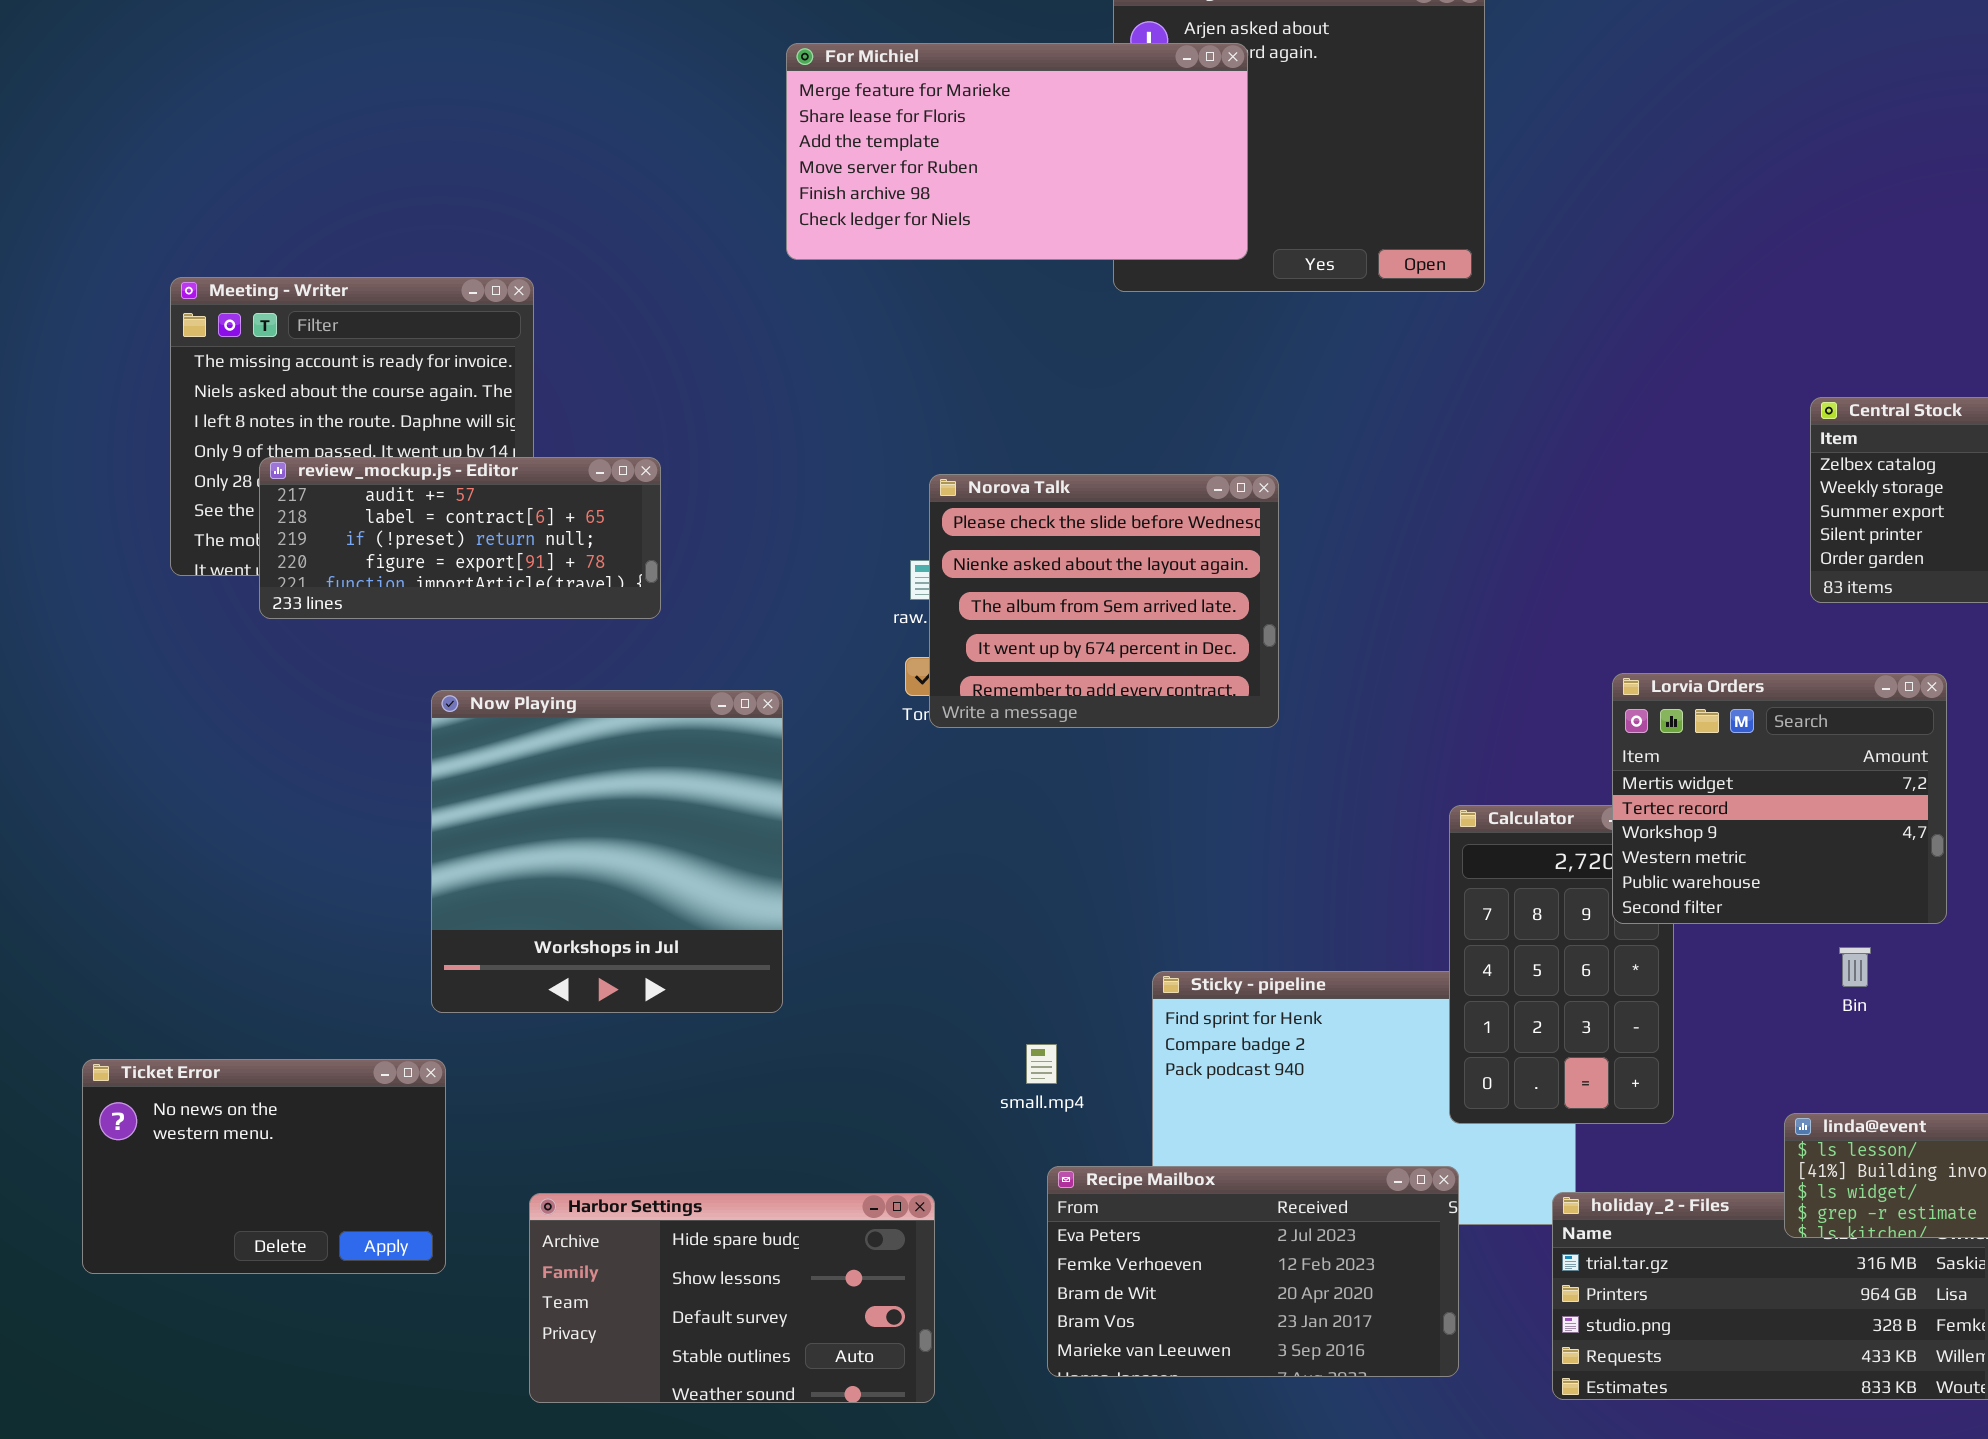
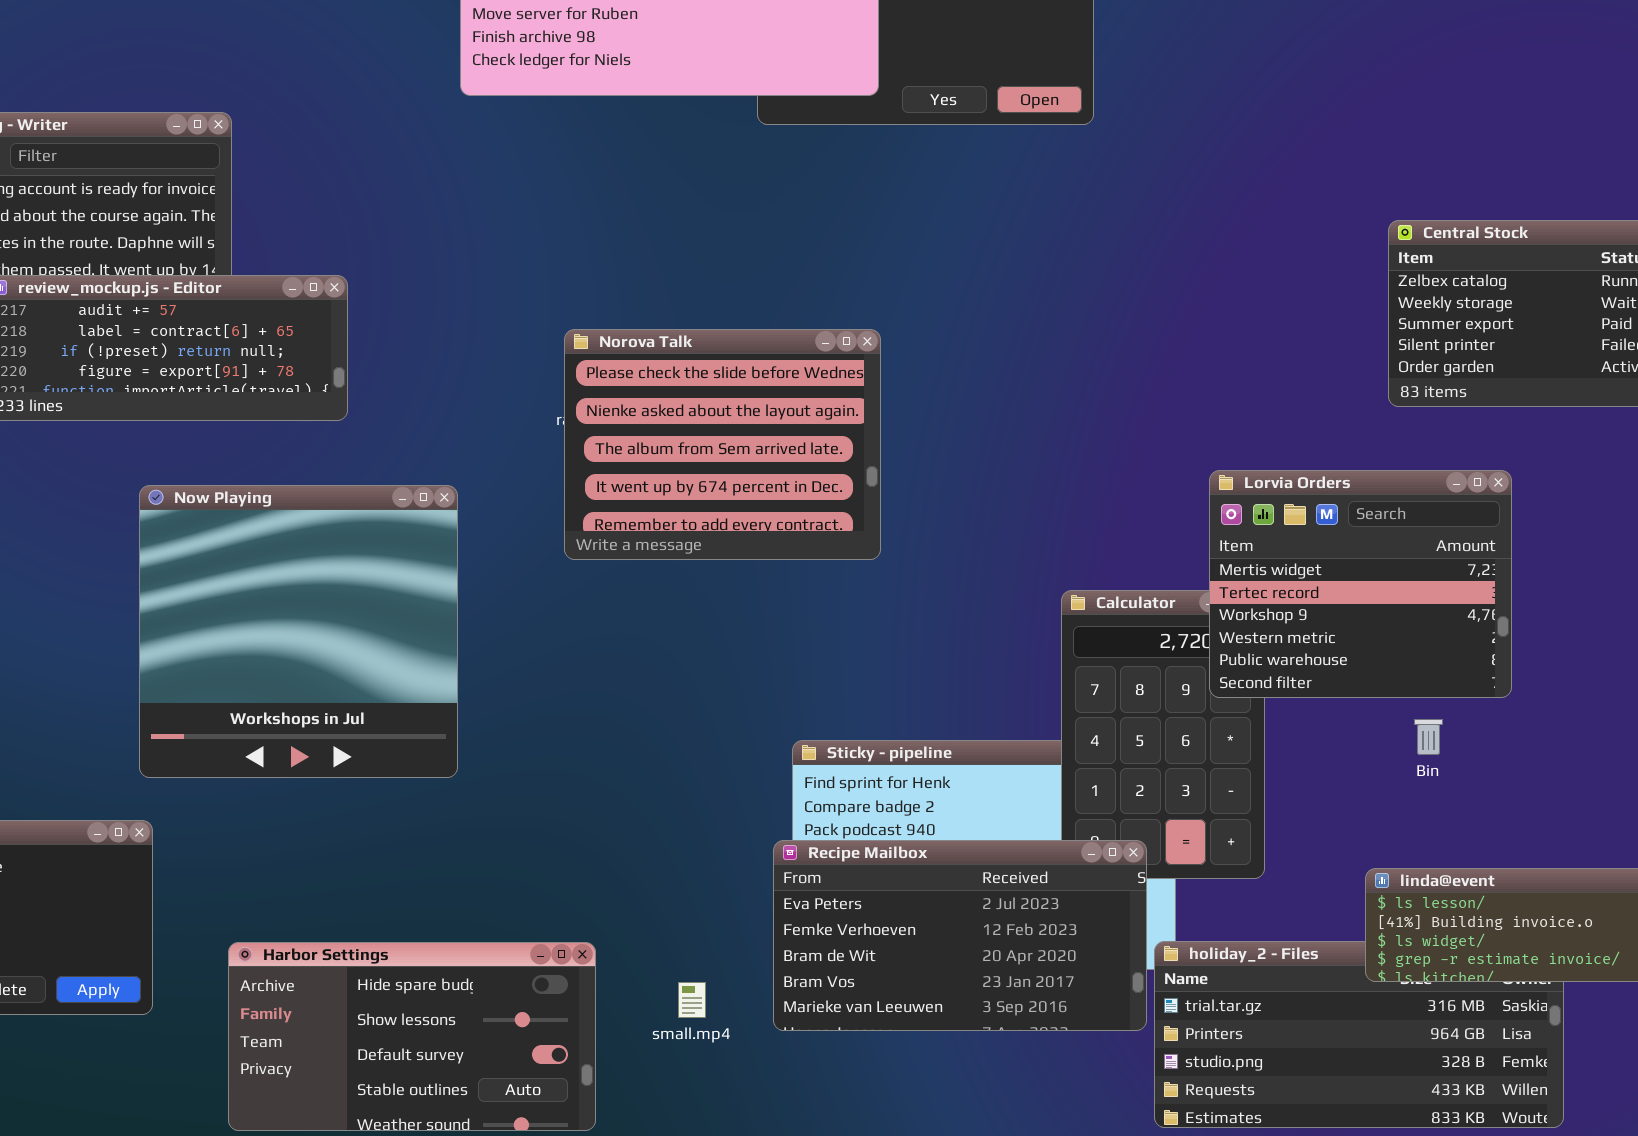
Norova Talk: [929,474,1279,728] -> [564,329,881,560], moved
small.mp4: [1026,1044,1057,1084] -> [678,982,706,1018], moved
Recipe Mailbox: [1047,1166,1459,1377] -> [773,840,1147,1031], moved

